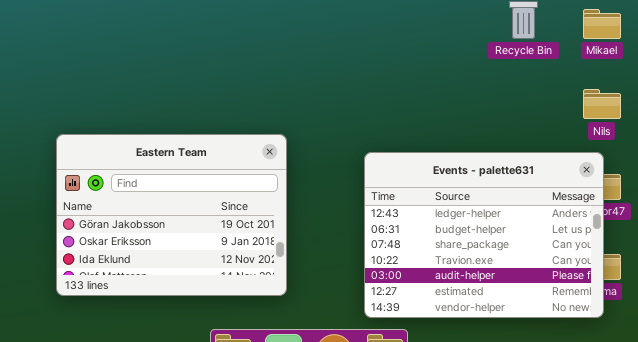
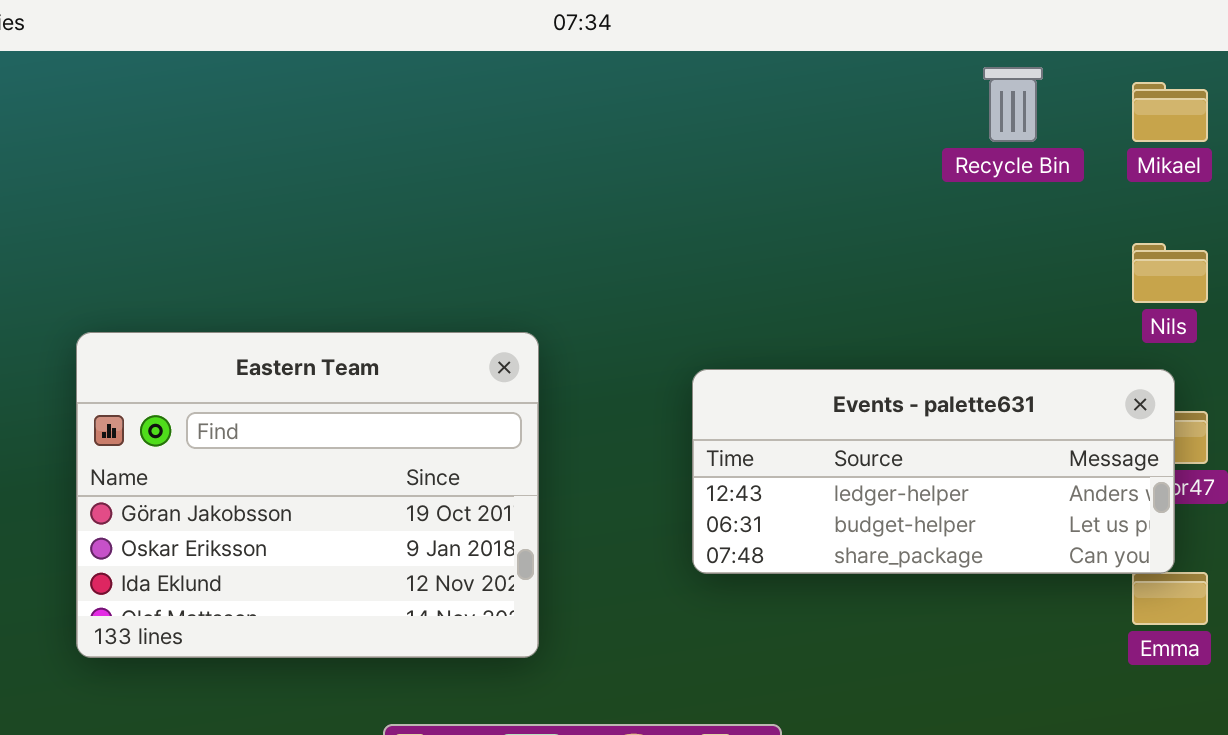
Events - palette631: [364,152,604,318] -> [692,369,1175,574], resized

